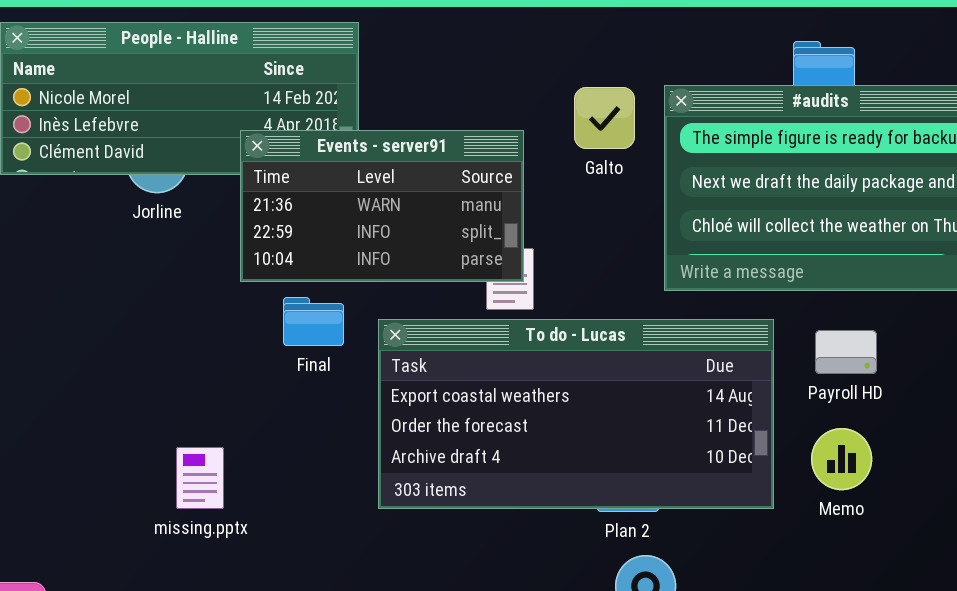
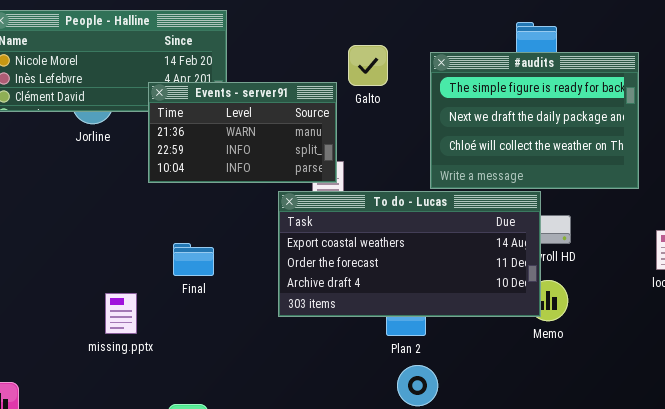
Galto: [574,87,635,149] -> [348,45,388,86], moved
Final: [283,297,344,346] -> [173,243,214,276], moved
To do - Lucas: [378,319,774,509] -> [278,191,541,317], moved

